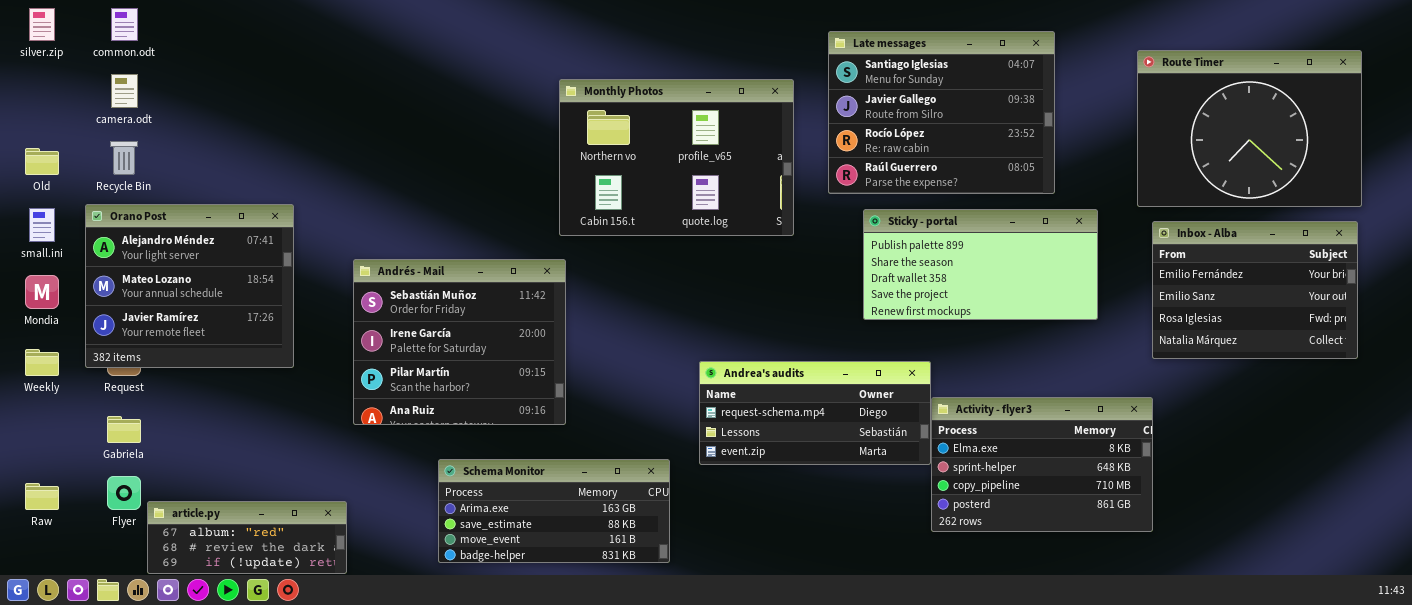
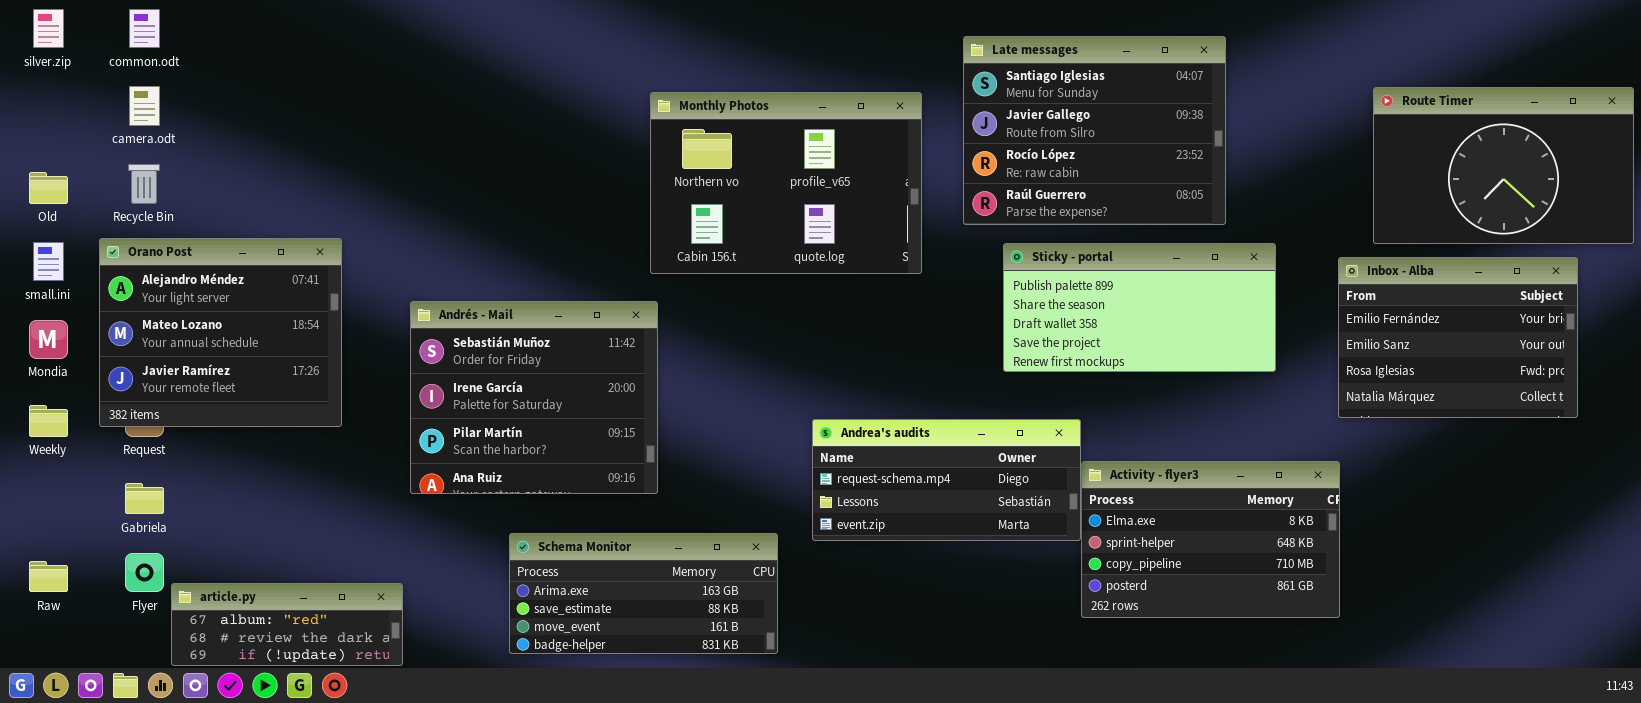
Route Timer: [1137,50,1362,207] -> [1373,87,1634,244], moved, resized

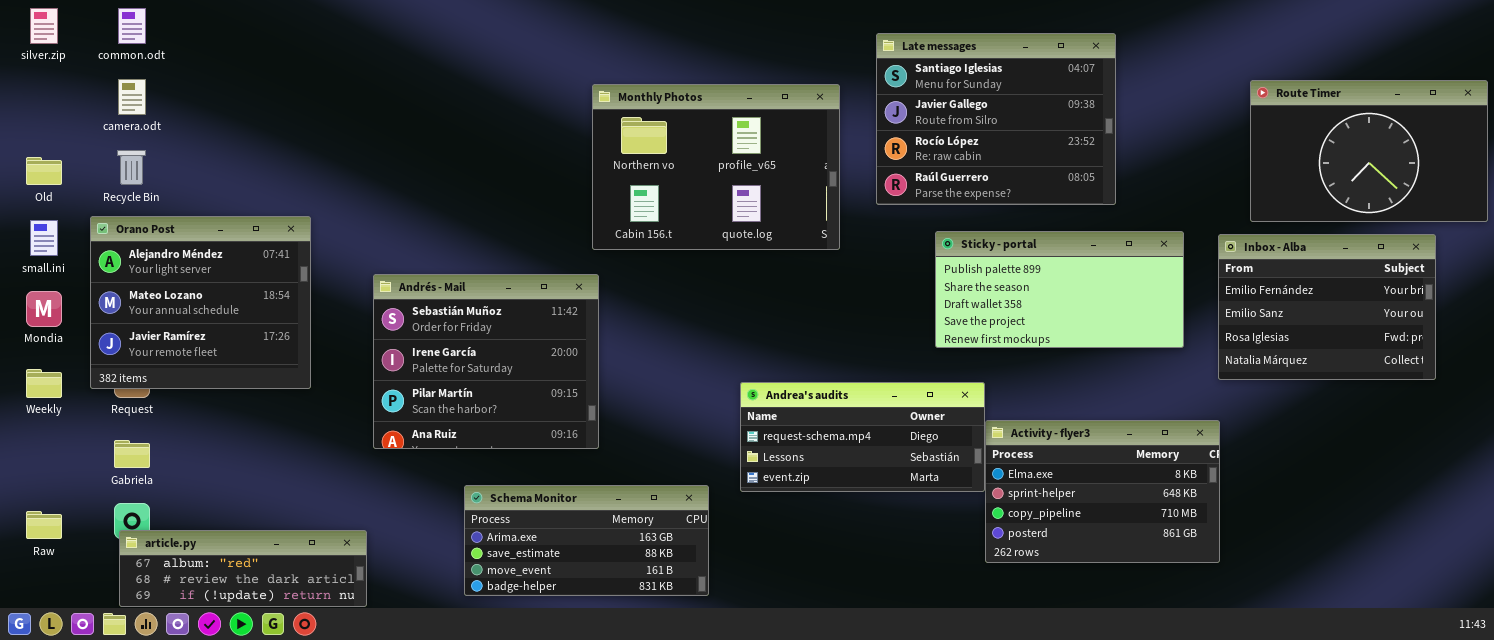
Sticky - portal: [1003,243,1276,372] -> [935,231,1184,348], moved
article.py: [171,583,403,666] -> [119,530,367,607], resized

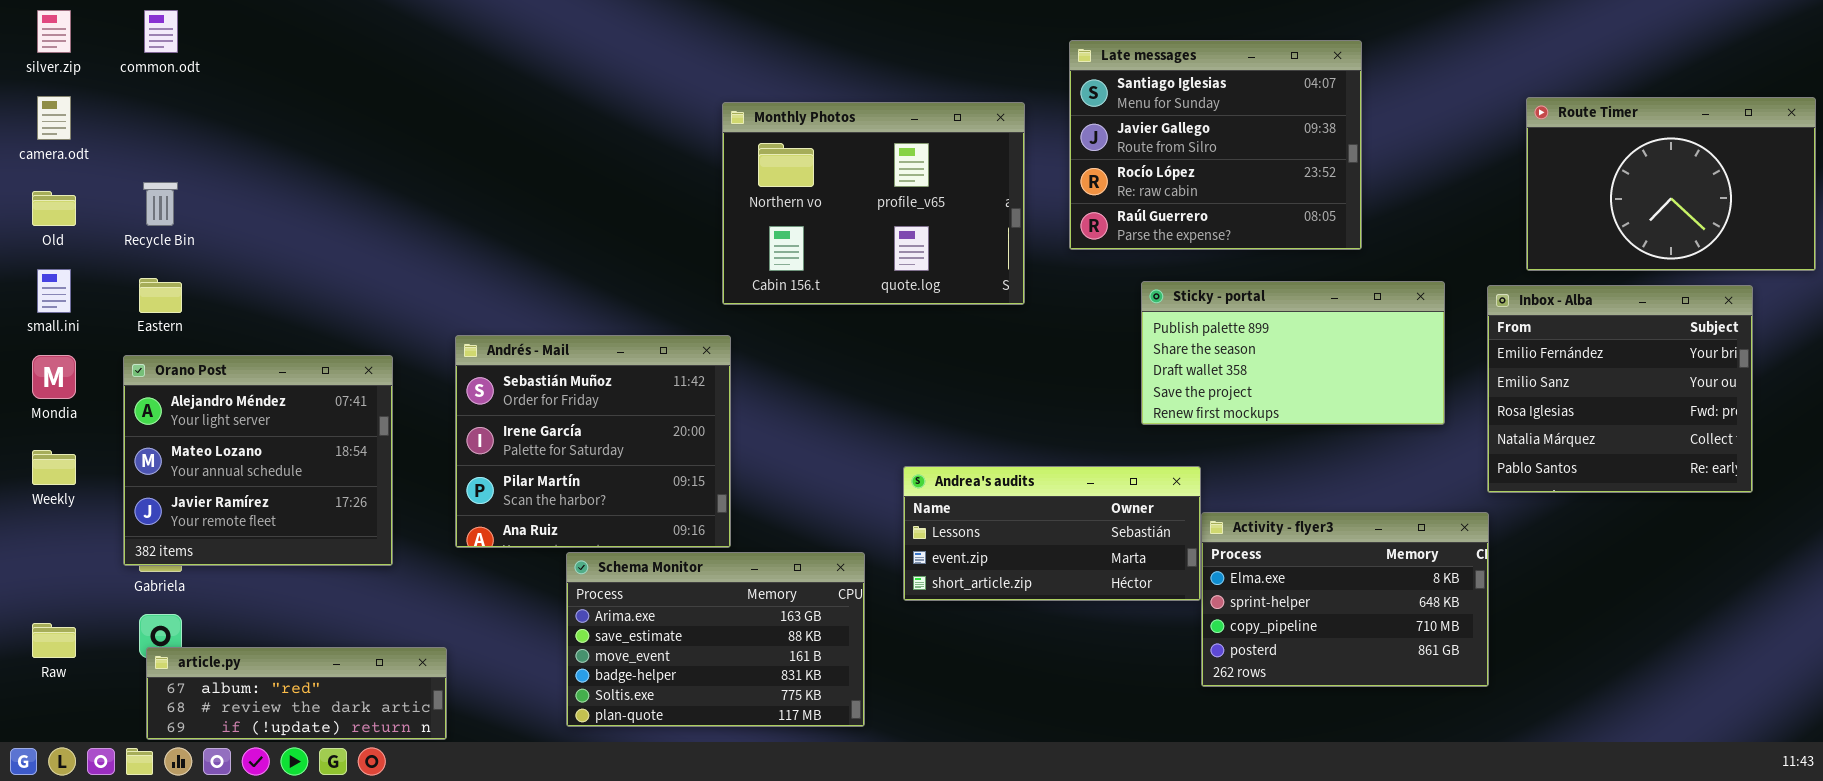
camera.odt: [118,79,146,115] -> [37,96,71,140], moved
Orano Post: [90,216,311,389] -> [123,355,393,566], moved
Inbox - Alba: [1218,234,1436,380] -> [1487,285,1753,493], resized
Andrea's audits: [740,382,985,492] -> [903,466,1201,601], scrolled down 1 row
Schema Monitor: [464,485,709,596] -> [566,552,865,727], resized

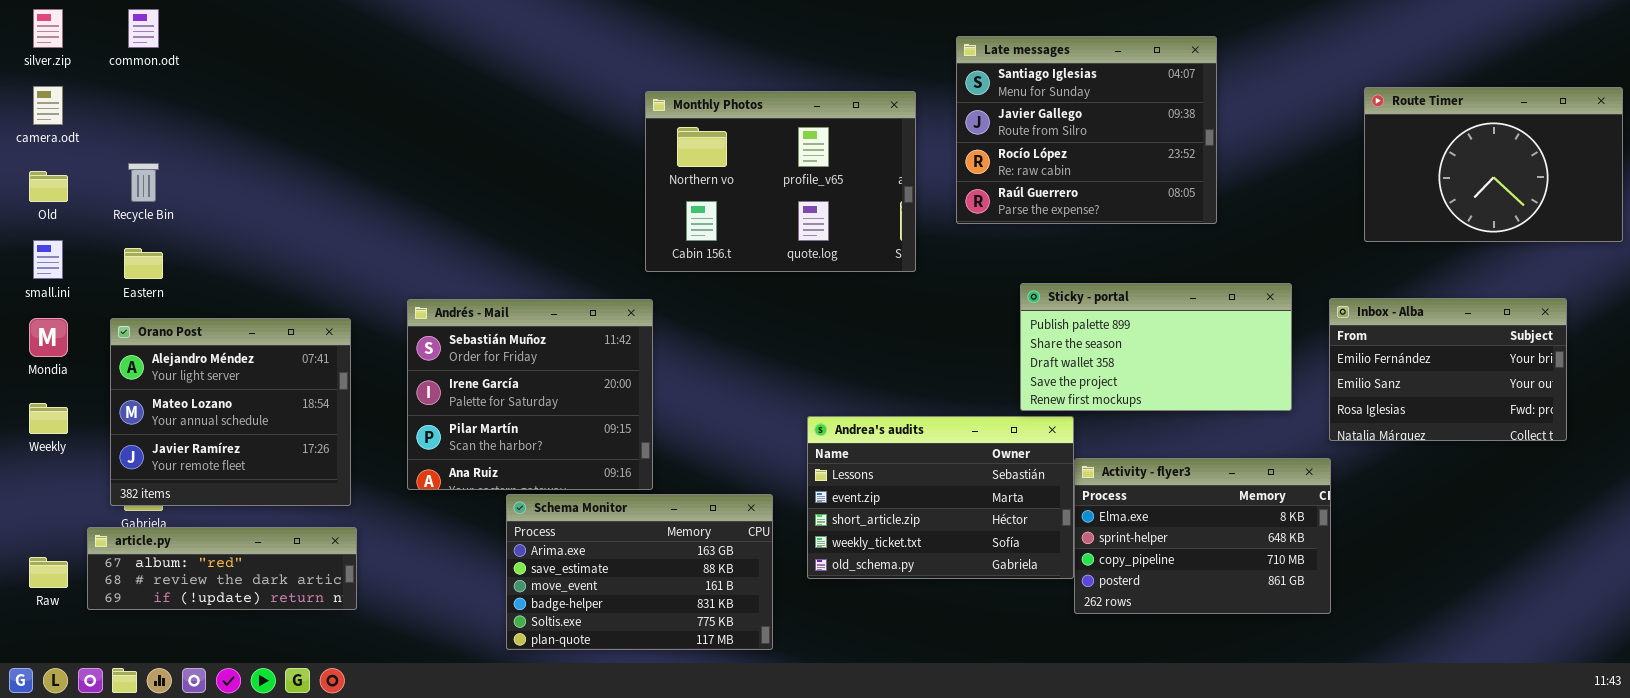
Sticky - portal: [1141,281,1445,425] -> [1020,283,1292,411], moved
Inbox - Alba: [1487,285,1753,493] -> [1329,298,1567,441], resized
Andrea's audits: [903,466,1201,601] -> [807,416,1074,579], resized
article.py: [146,647,447,740] -> [87,527,357,610], moved

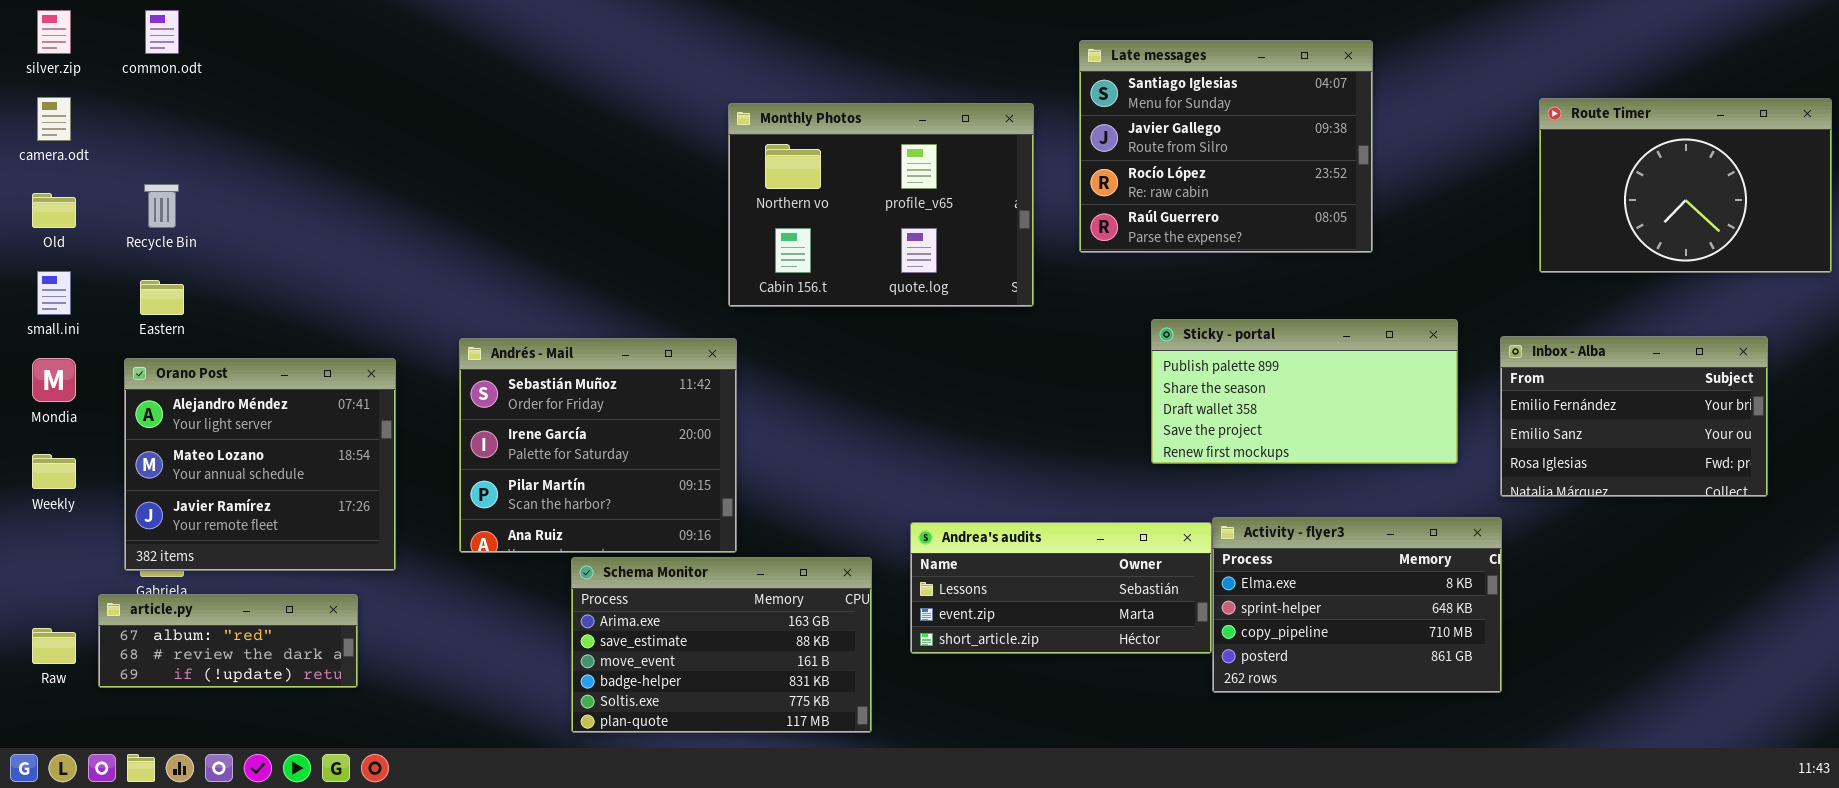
Andrea's audits: [807,416,1074,579] -> [910,522,1212,654], resized
article.py: [87,527,357,610] -> [98,594,358,688], resized

